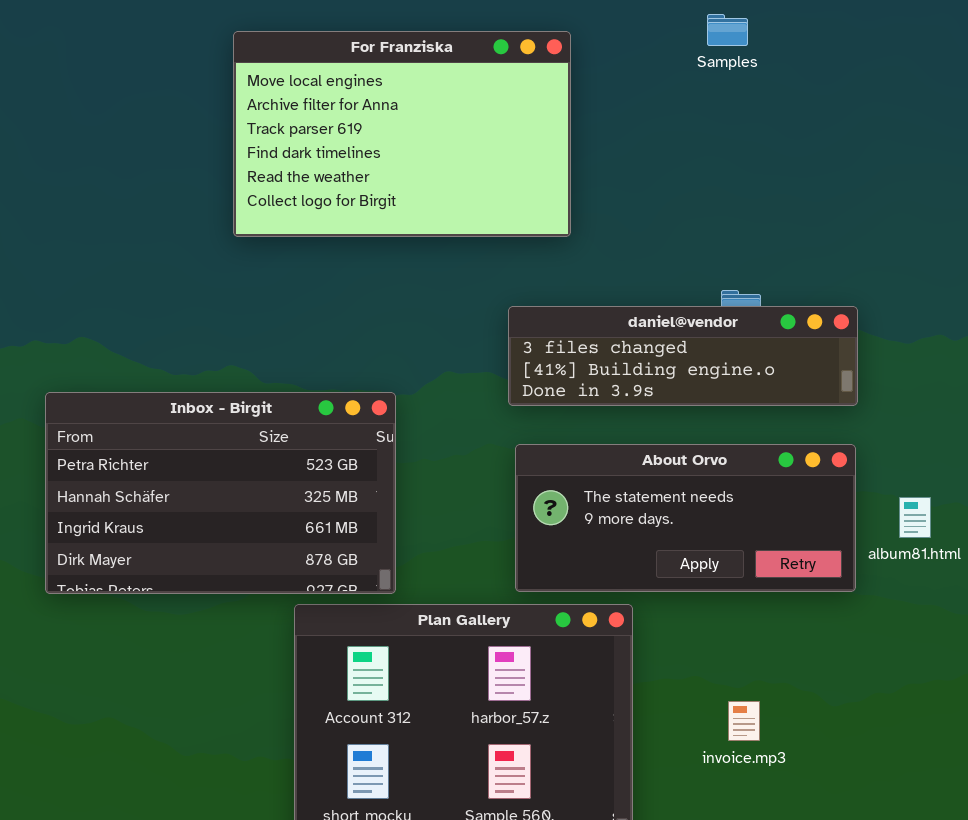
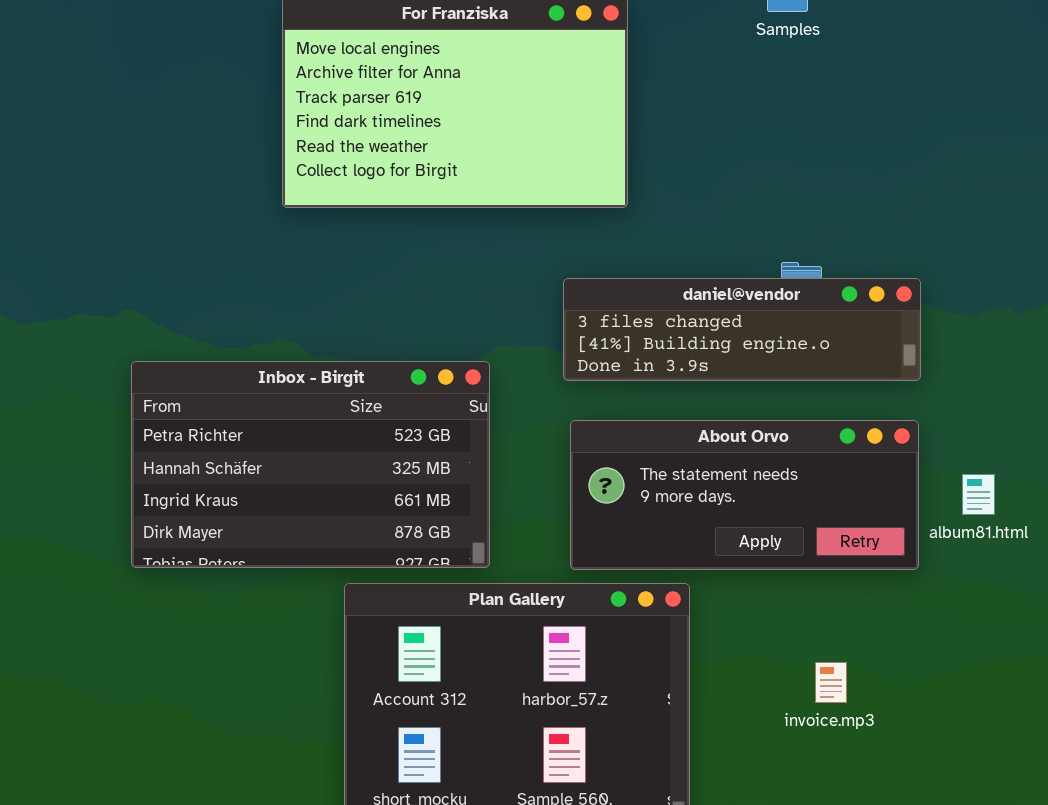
Inbox - Birgit: [45,392,396,594] -> [131,361,490,568], moved
invoice.mp3: [728,701,760,741] -> [815,662,847,703], moved

